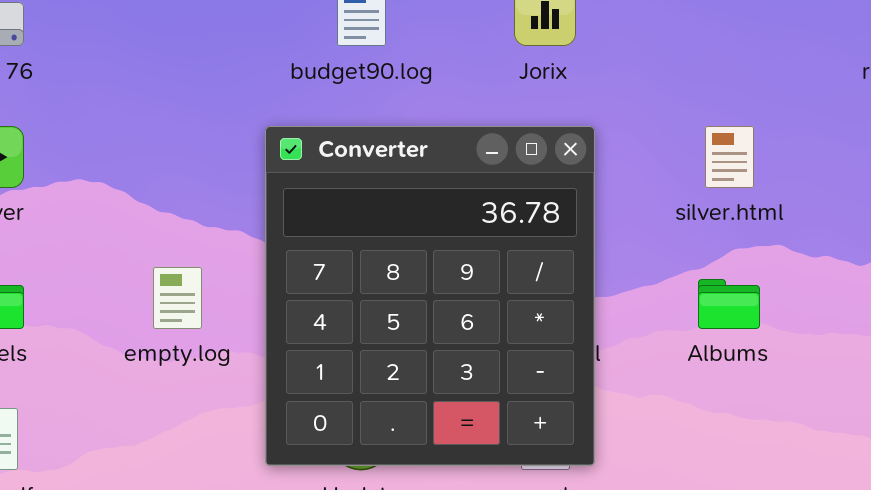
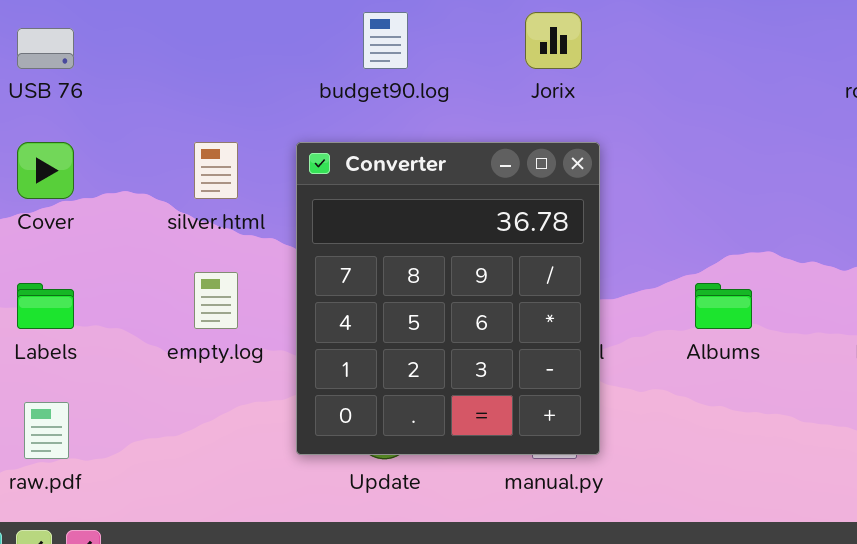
silver.html: [705,126,754,188] -> [194,142,238,199], moved

